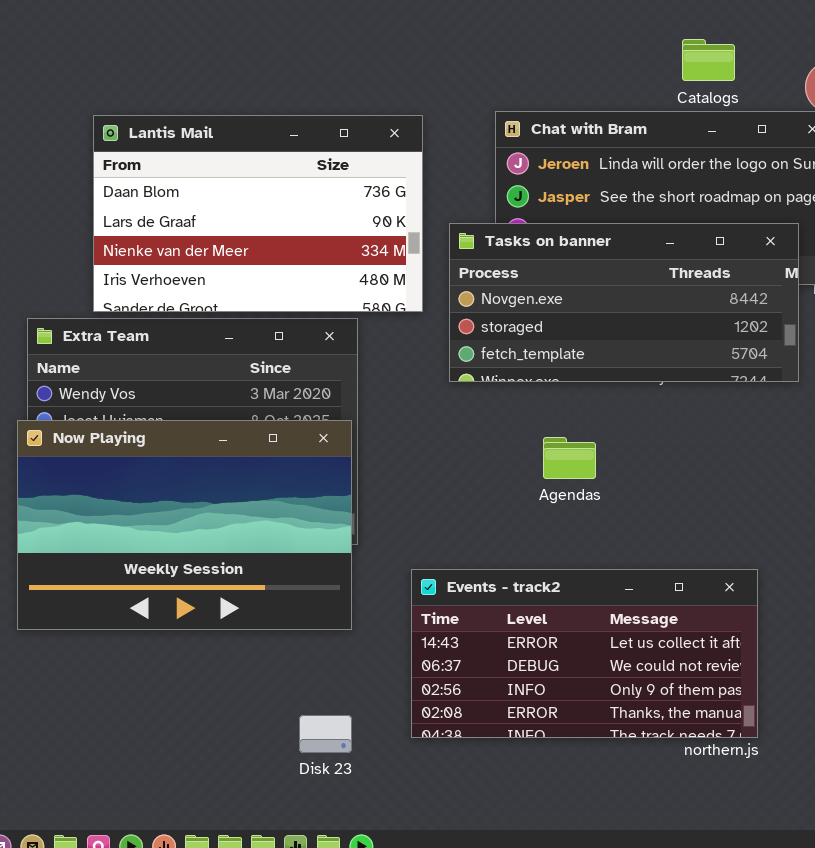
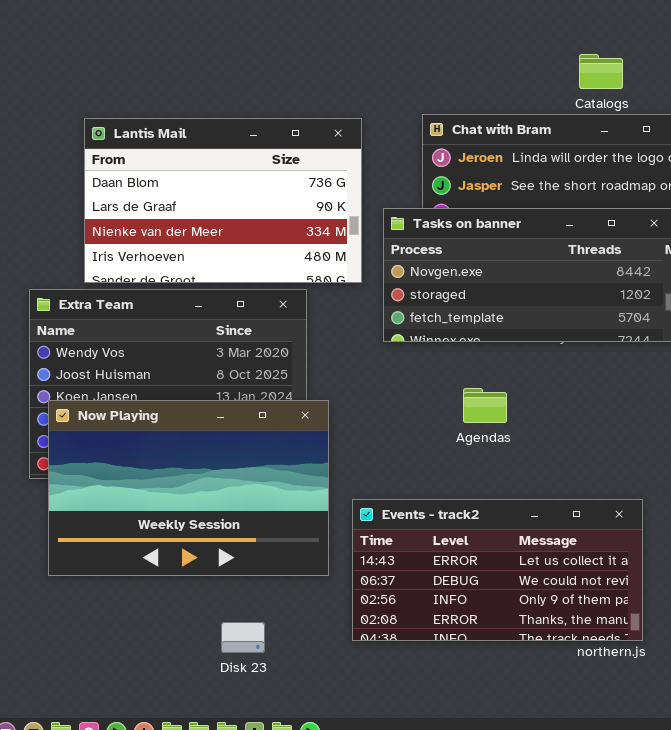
Now Playing: [17,420,352,630] -> [48,400,329,576], moved
Disk 23: [299,715,352,753] -> [221,622,265,653], moved

